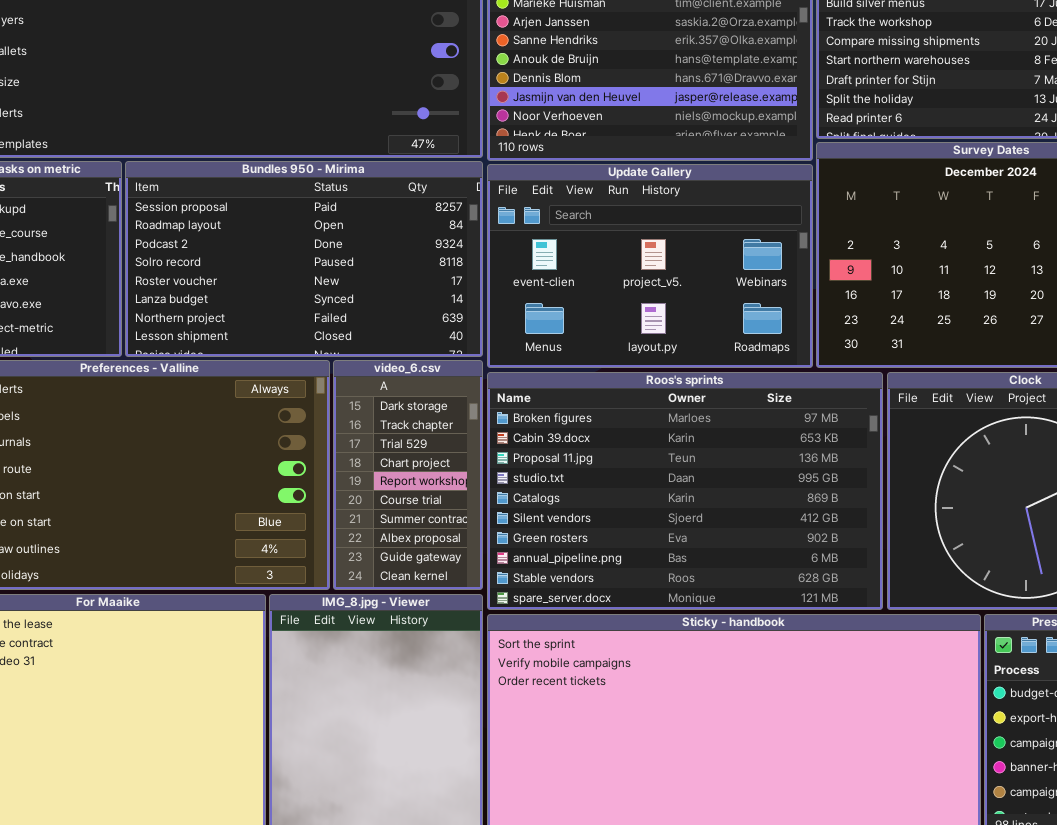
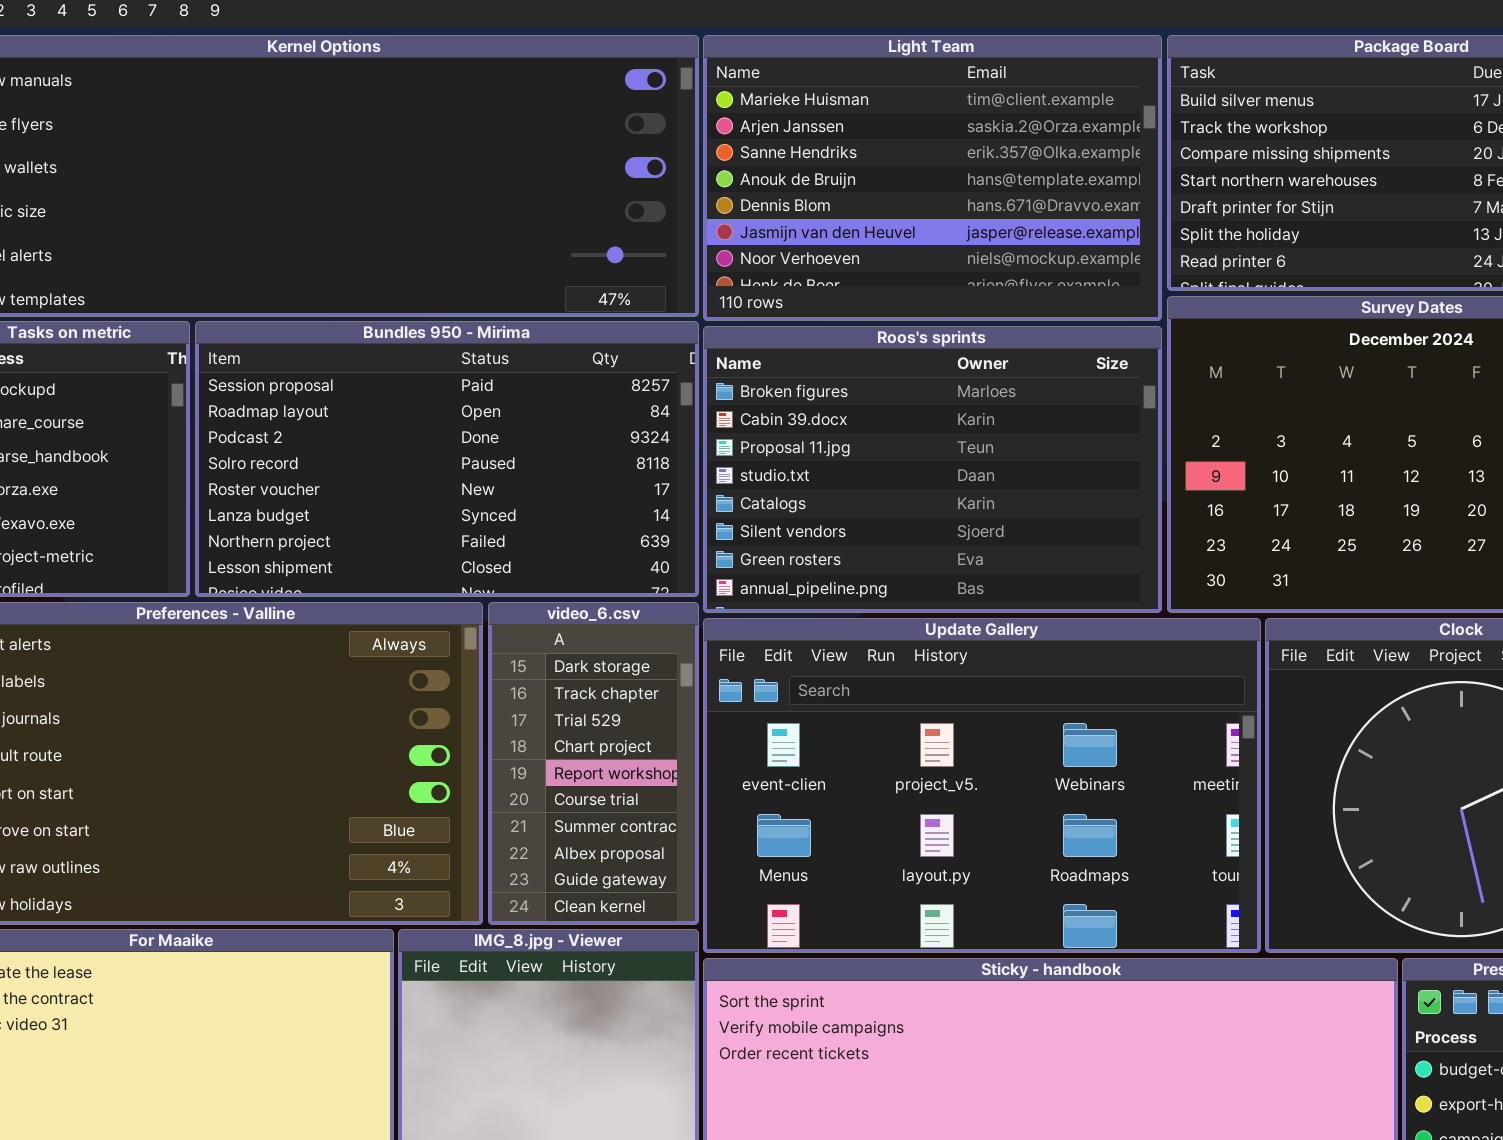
Update Gallery: [487,164,813,368] -> [703,618,1261,953], moved, resized
Roos's sprints: [487,372,883,610] -> [703,326,1162,613], moved, resized

